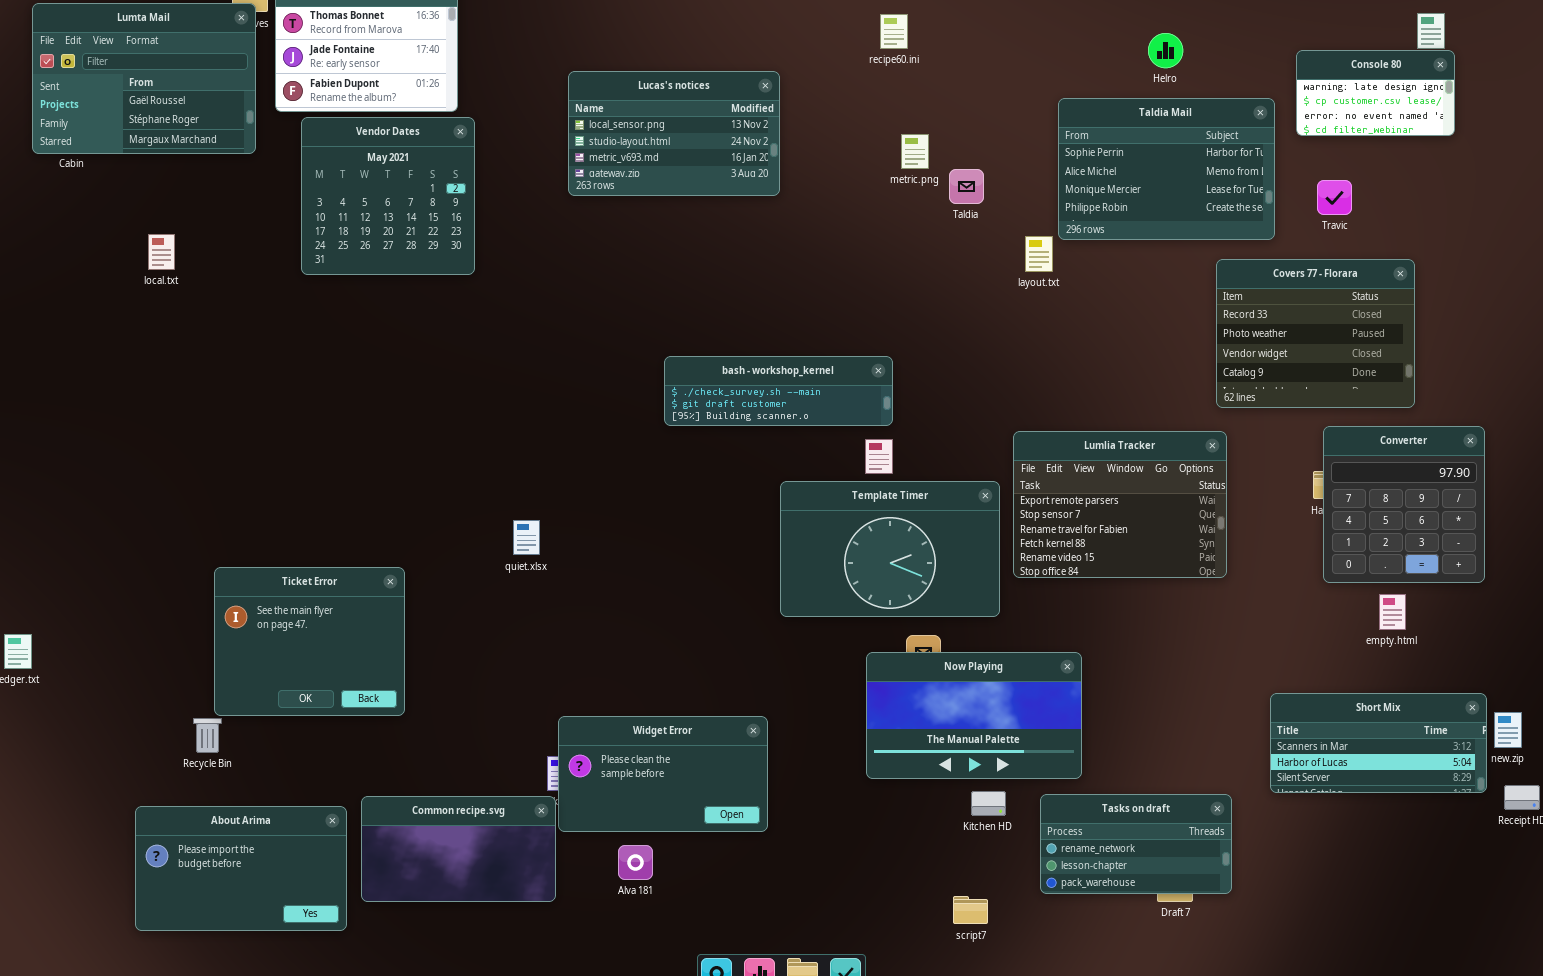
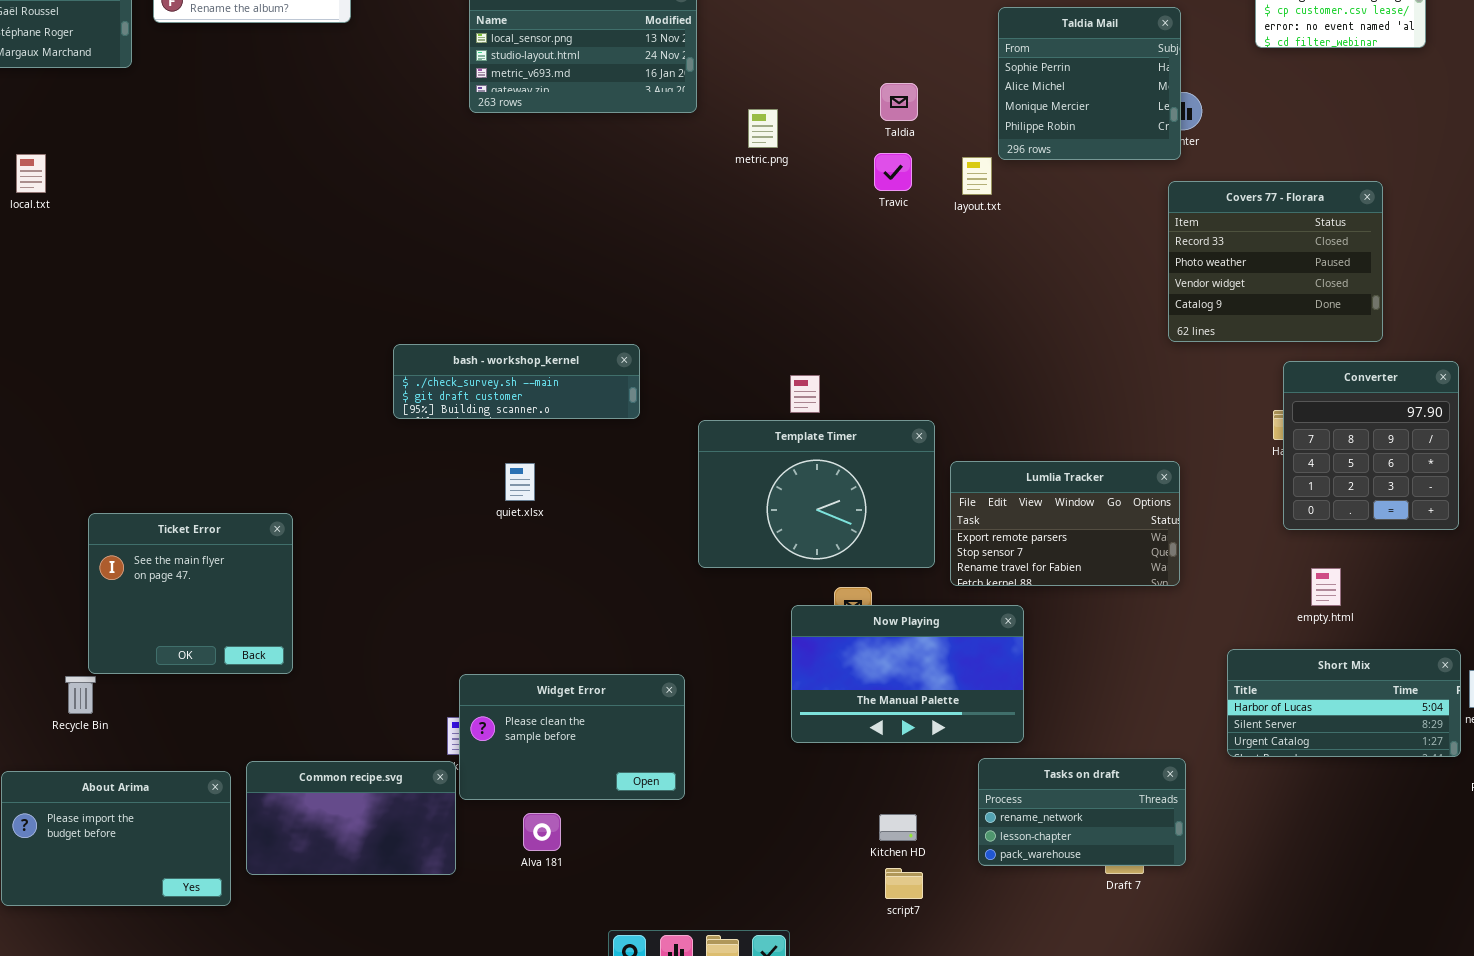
Taldia Mail: [1058,98,1275,240] -> [998,7,1181,160], resized
Vendor Dates: [301,117,475,275] -> none, closed
metric.png: [901,134,929,169] -> [748,109,778,148], moved
Travic: [1317,180,1352,215] -> [874,153,912,191], moved
bash - workshop_kernel: [664,356,893,426] -> [393,344,640,419], moved
Lumlia Tracker: [1013,431,1227,578] -> [950,461,1180,586], moved, resized
quiet.xlsx: [513,520,540,555] -> [505,463,535,501], moved
empty.html: [1379,594,1406,630] -> [1311,568,1341,606], moved
Short Mix: [1270,693,1487,793] -> [1227,649,1461,757], scrolled down 1 row
Kitchen HD: [971,791,1006,816] -> [879,814,917,841], moved

